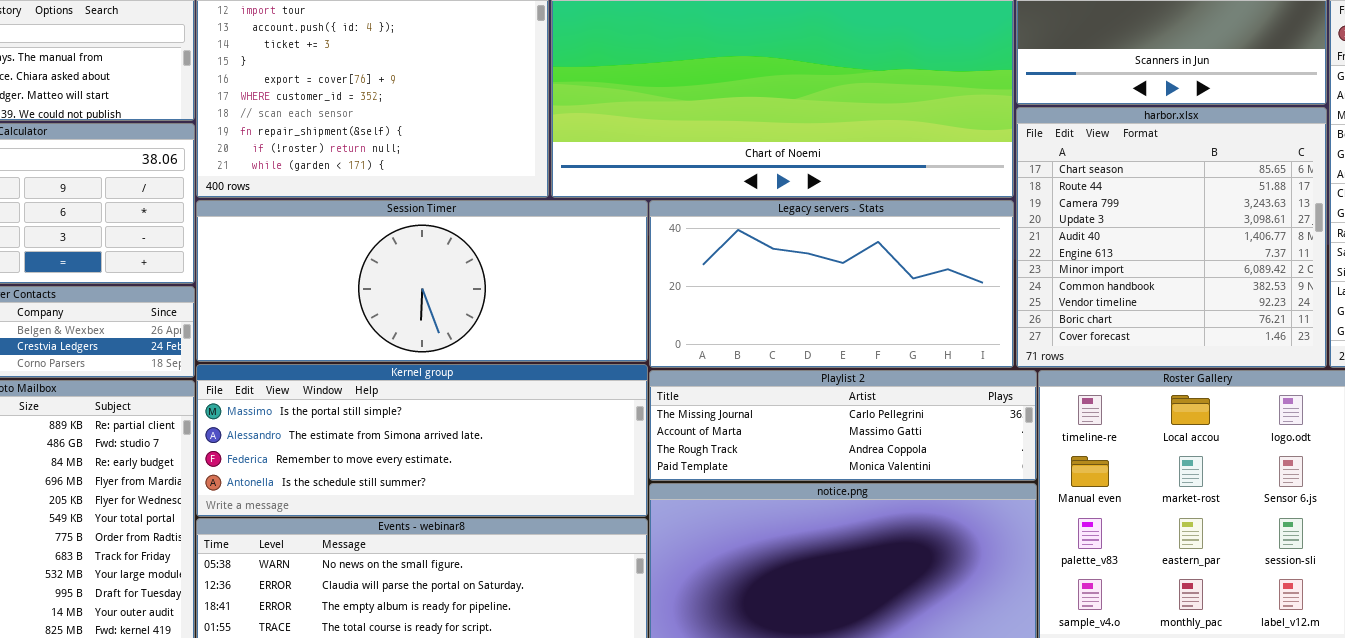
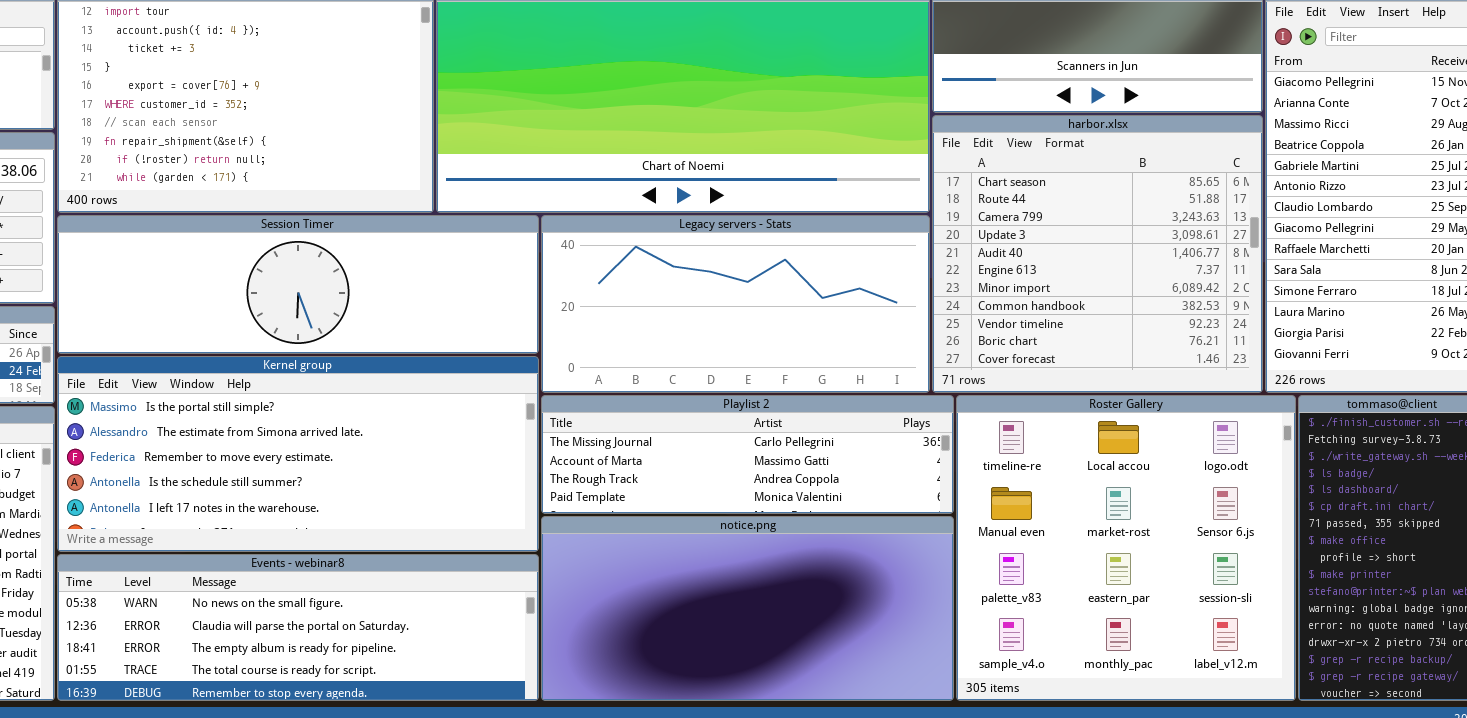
Session Timer: [196,200,648,362] -> [57,215,539,354], resized
Kernel group: [196,364,648,517] -> [57,356,539,552], resized

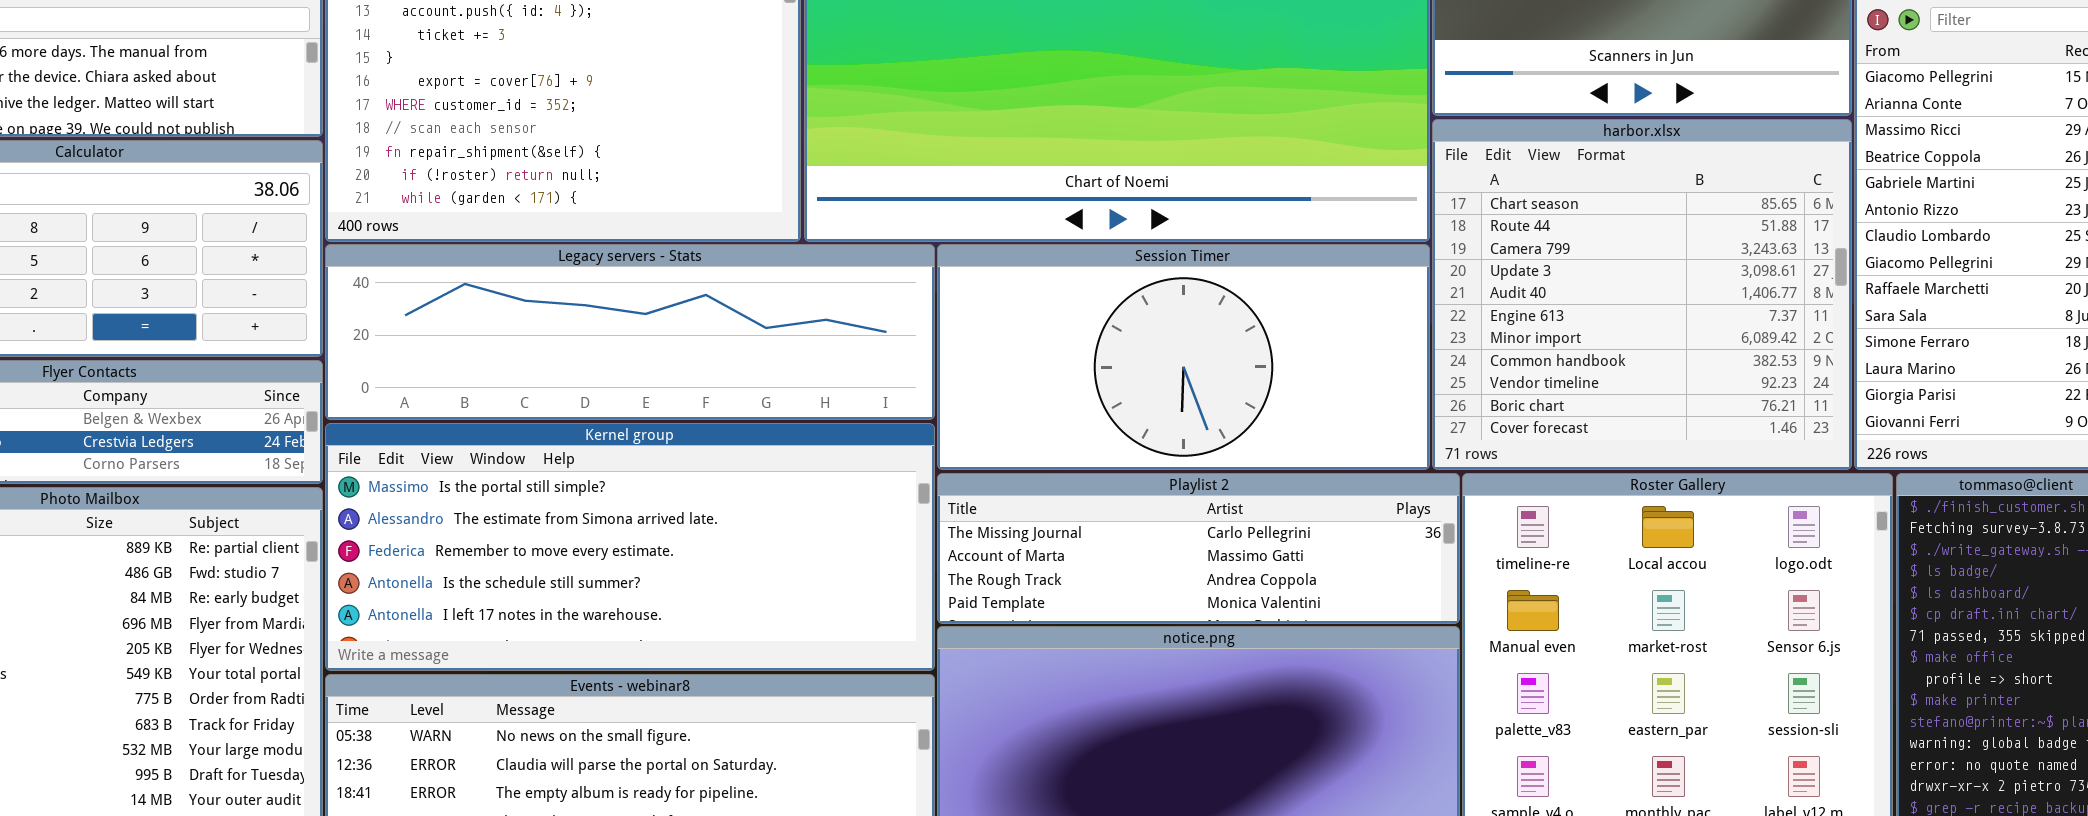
Session Timer: [57,215,539,354] -> [937,244,1430,470], moved, resized
Legacy servers - Stats: [541,215,930,393] -> [325,244,935,420], moved, resized

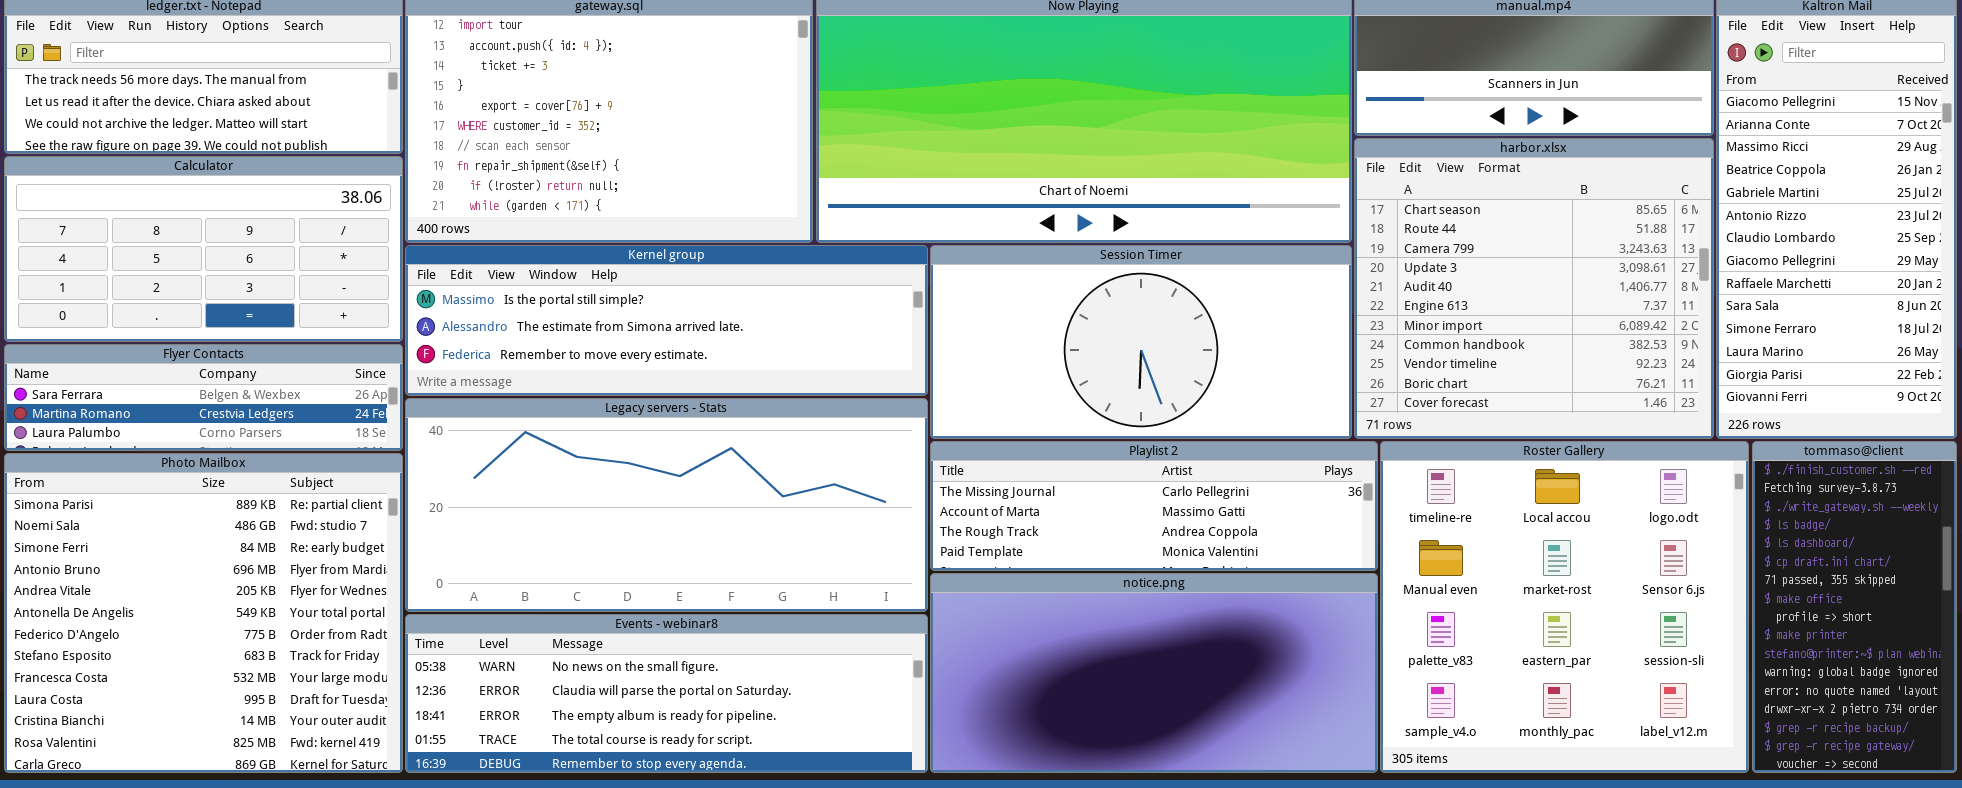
Legacy servers - Stats: [325,244,935,420] -> [405,398,928,612], moved, resized
Kernel group: [325,423,935,671] -> [405,245,928,396], moved, resized

